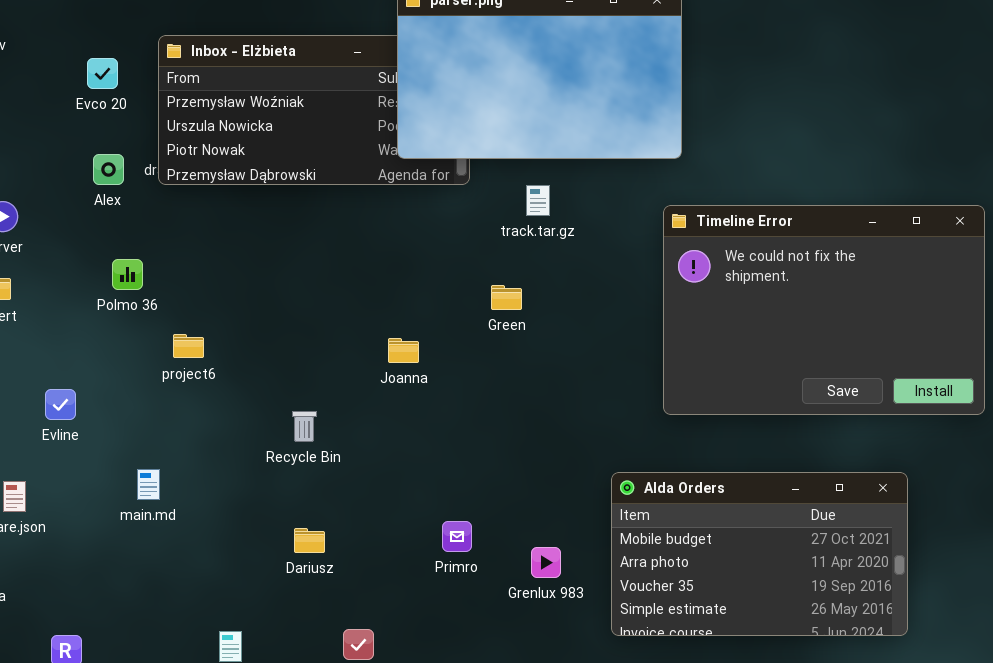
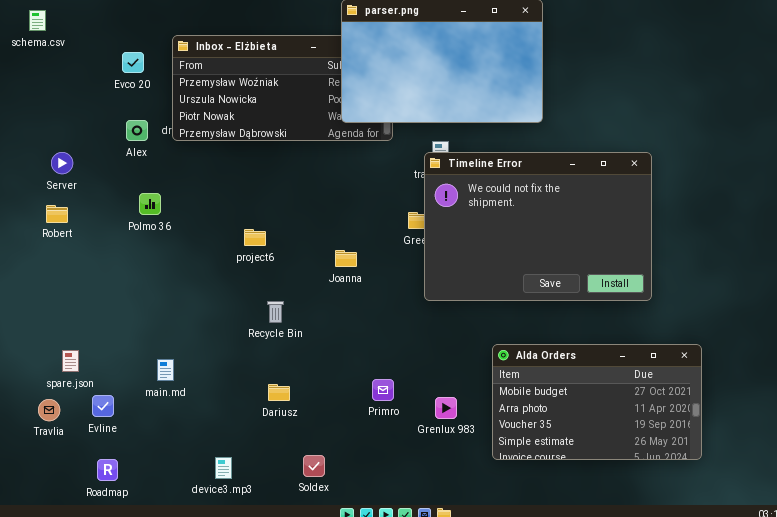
Timeline Error: [663,205,985,415] -> [424,152,652,301], moved
project6: [173,334,204,358] -> [244,229,266,246], moved
Evline: [45,389,76,420] -> [92,395,114,417], moved
main.md: [137,469,160,500] -> [157,359,174,381], moved

